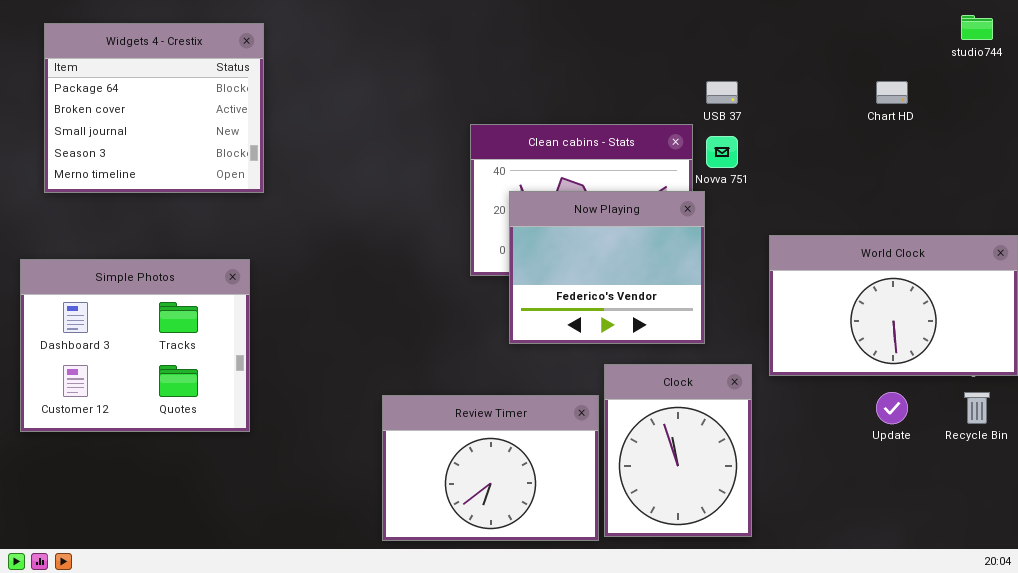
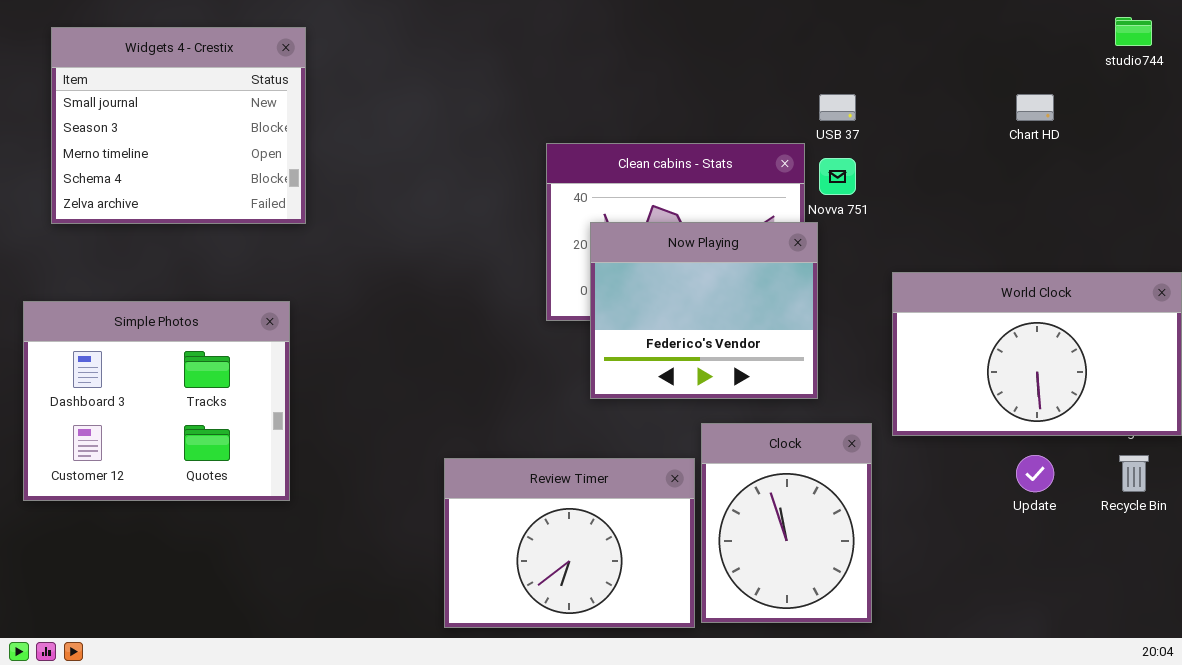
Widgets 4 - Crestix: [44,23,264,193] -> [51,27,306,224], scrolled down 2 rows

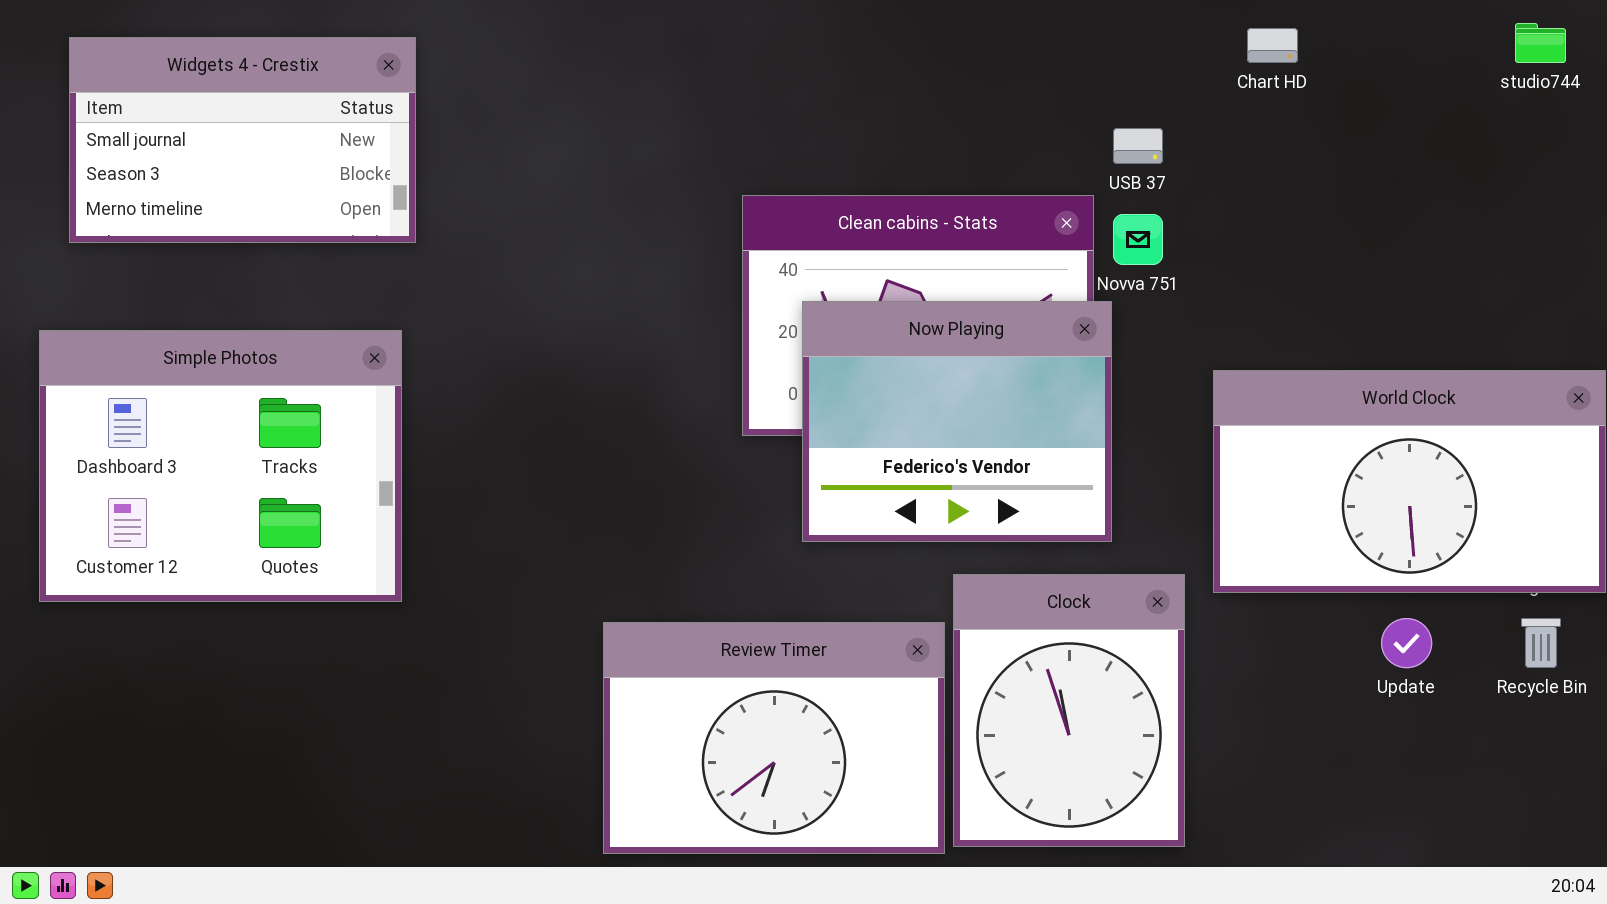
Widgets 4 - Crestix: [51,27,306,224] -> [69,37,416,243], resized
Chart HD: [1016,94,1054,121] -> [1247,28,1298,63], moved
Simple Photos: [23,301,290,501] -> [39,330,402,602], moved

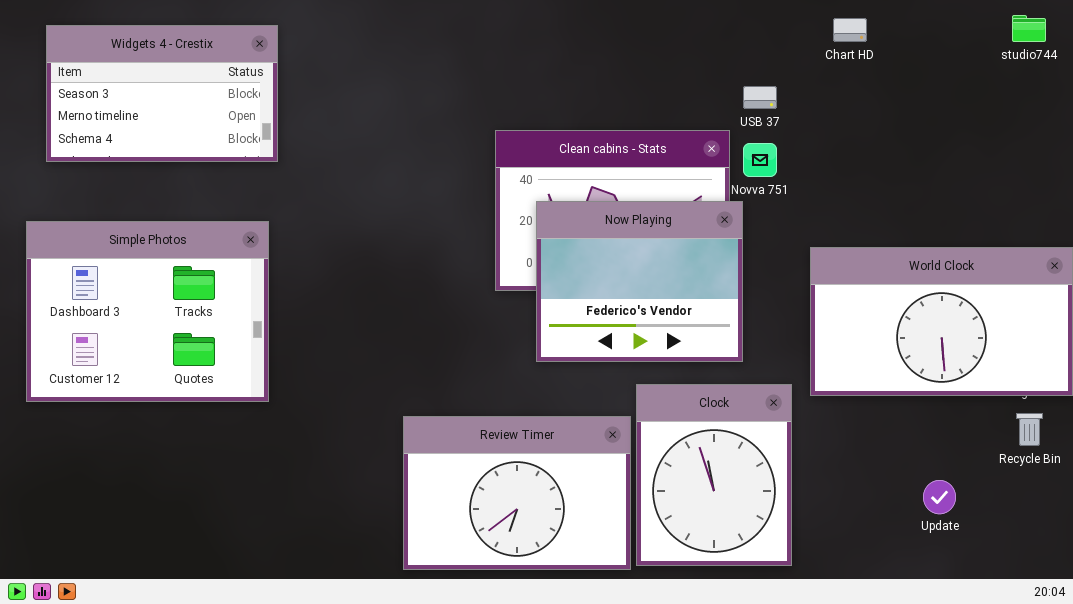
Widgets 4 - Crestix: [69,37,416,243] -> [46,25,278,162], scrolled down 1 row
Update: [1381,618,1432,668] -> [923,480,956,514], moved

